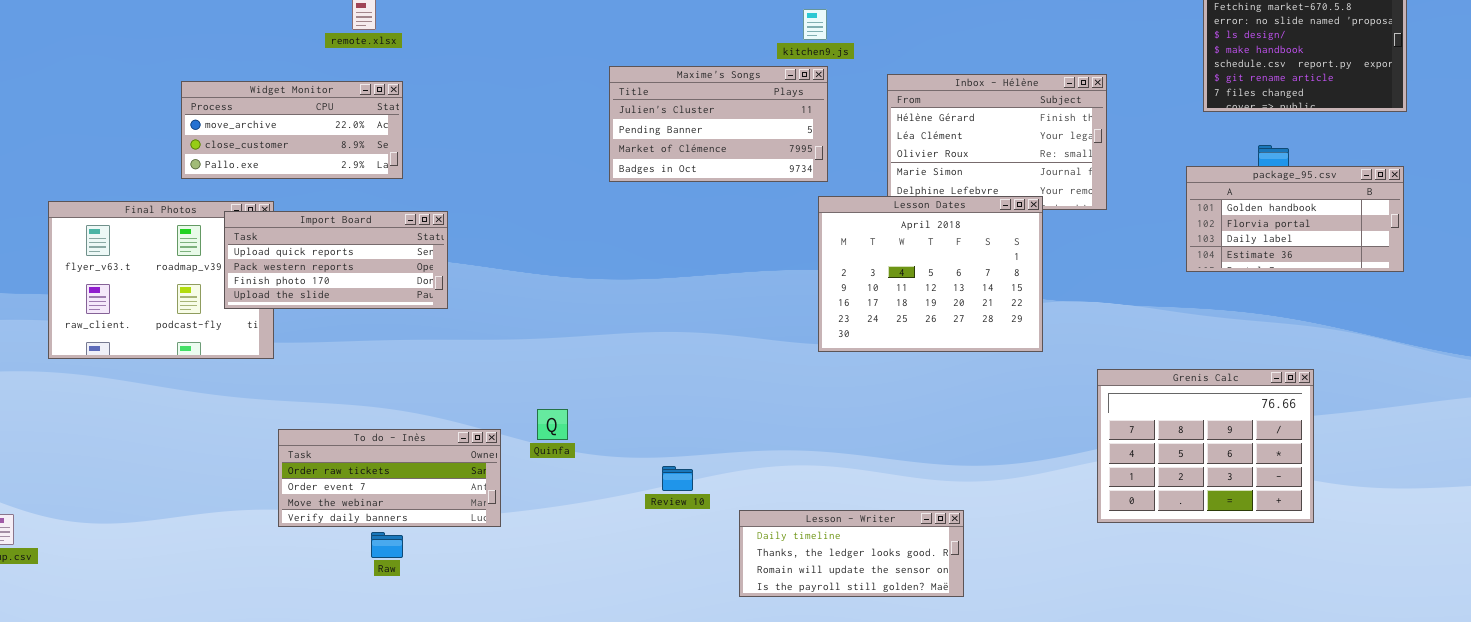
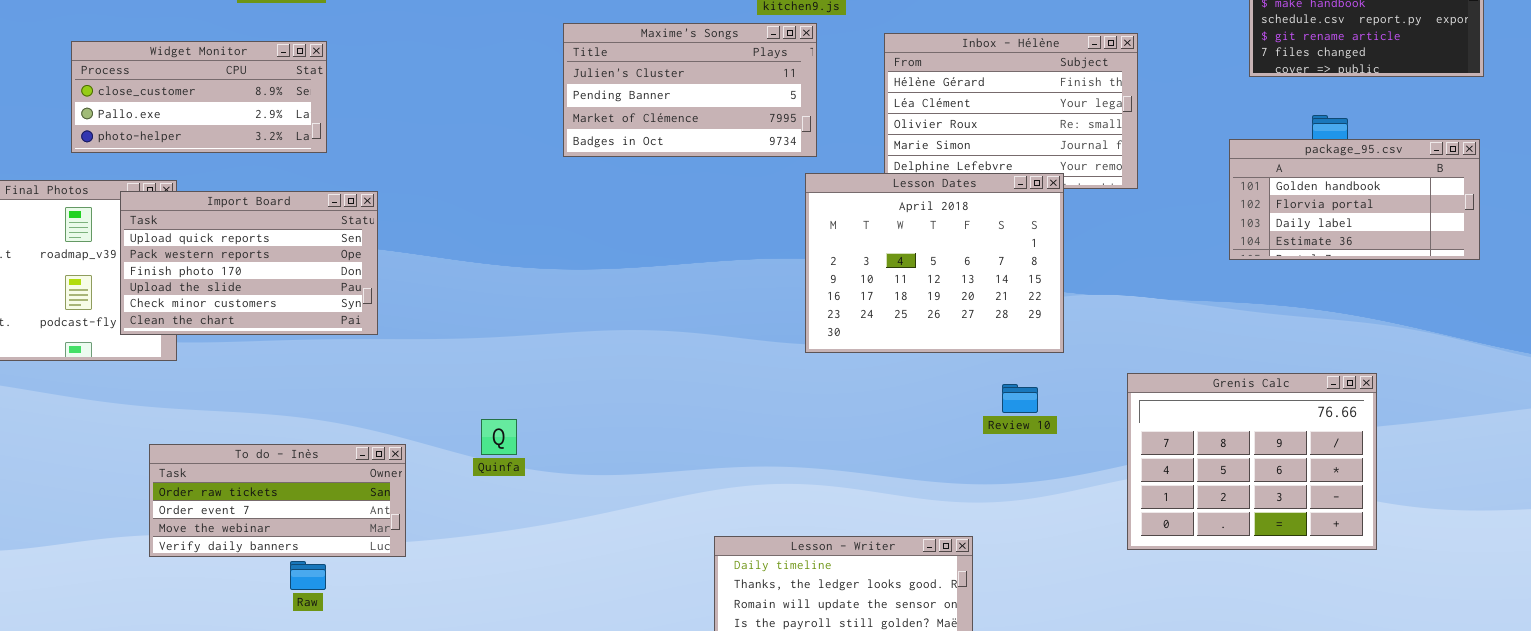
Widget Monitor: [181,81,403,179] -> [71,41,327,153], scrolled down 1 row
Import Board: [224,211,448,309] -> [120,191,378,335], resized
To do - Inès: [278,429,501,527] -> [149,444,406,557], moved
Review 10: [662,466,693,491] -> [1002,384,1038,413], moved

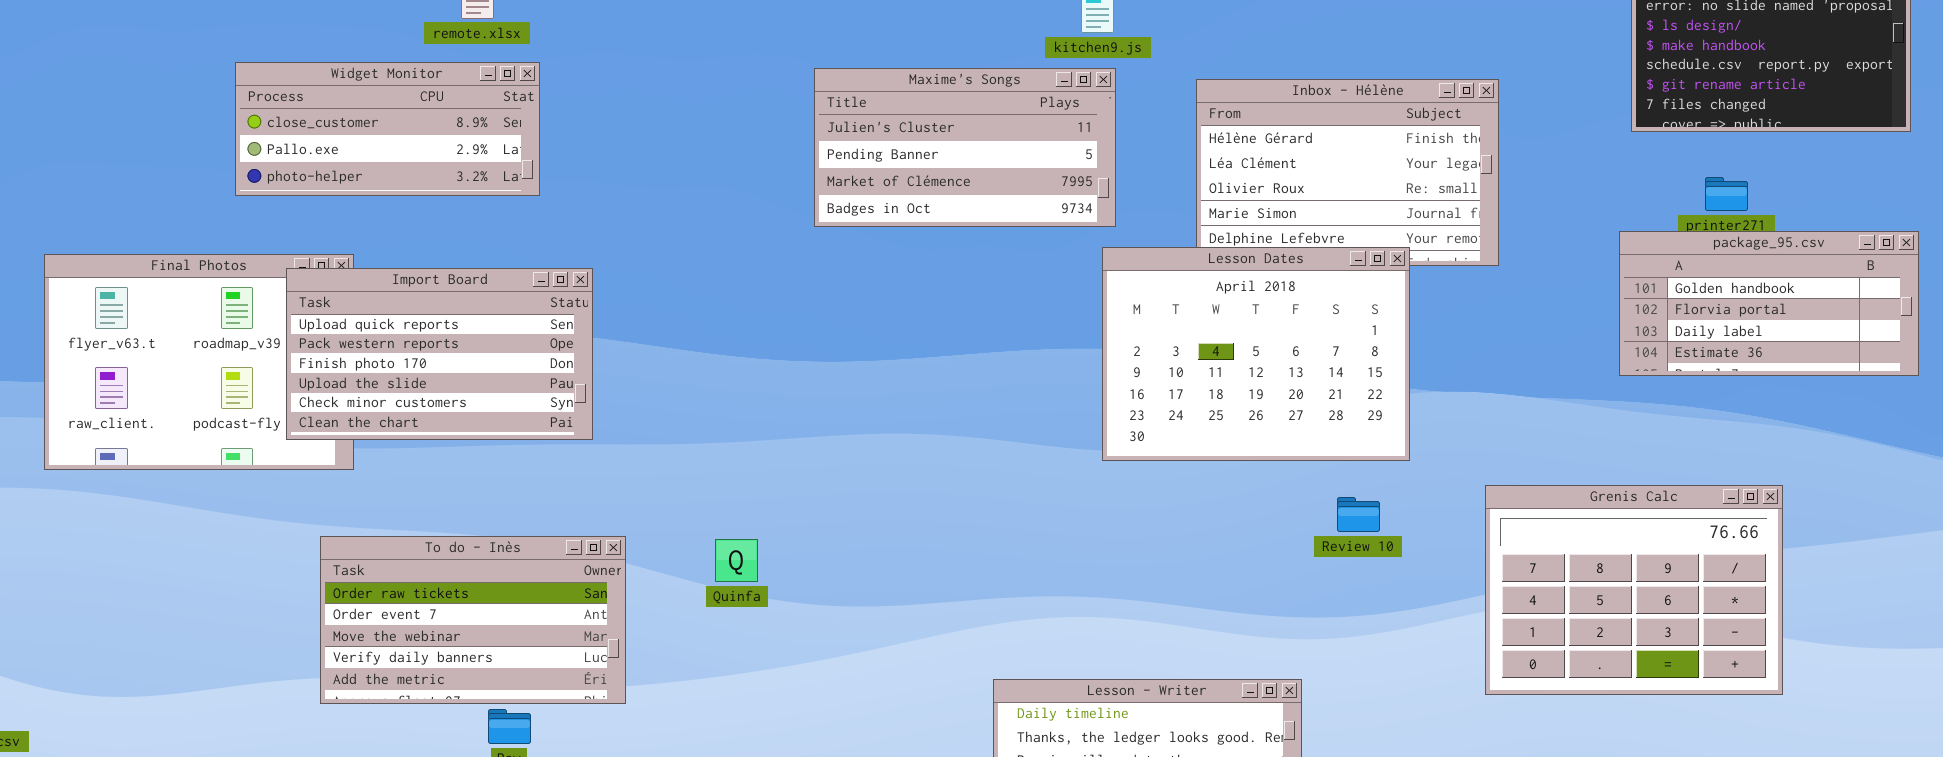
Widget Monitor: [71,41,327,153] -> [235,62,540,196], moved
package_95.csv: [1229,139,1480,260] -> [1619,231,1919,376], moved
To do - Inès: [149,444,406,557] -> [320,536,626,704], resized

